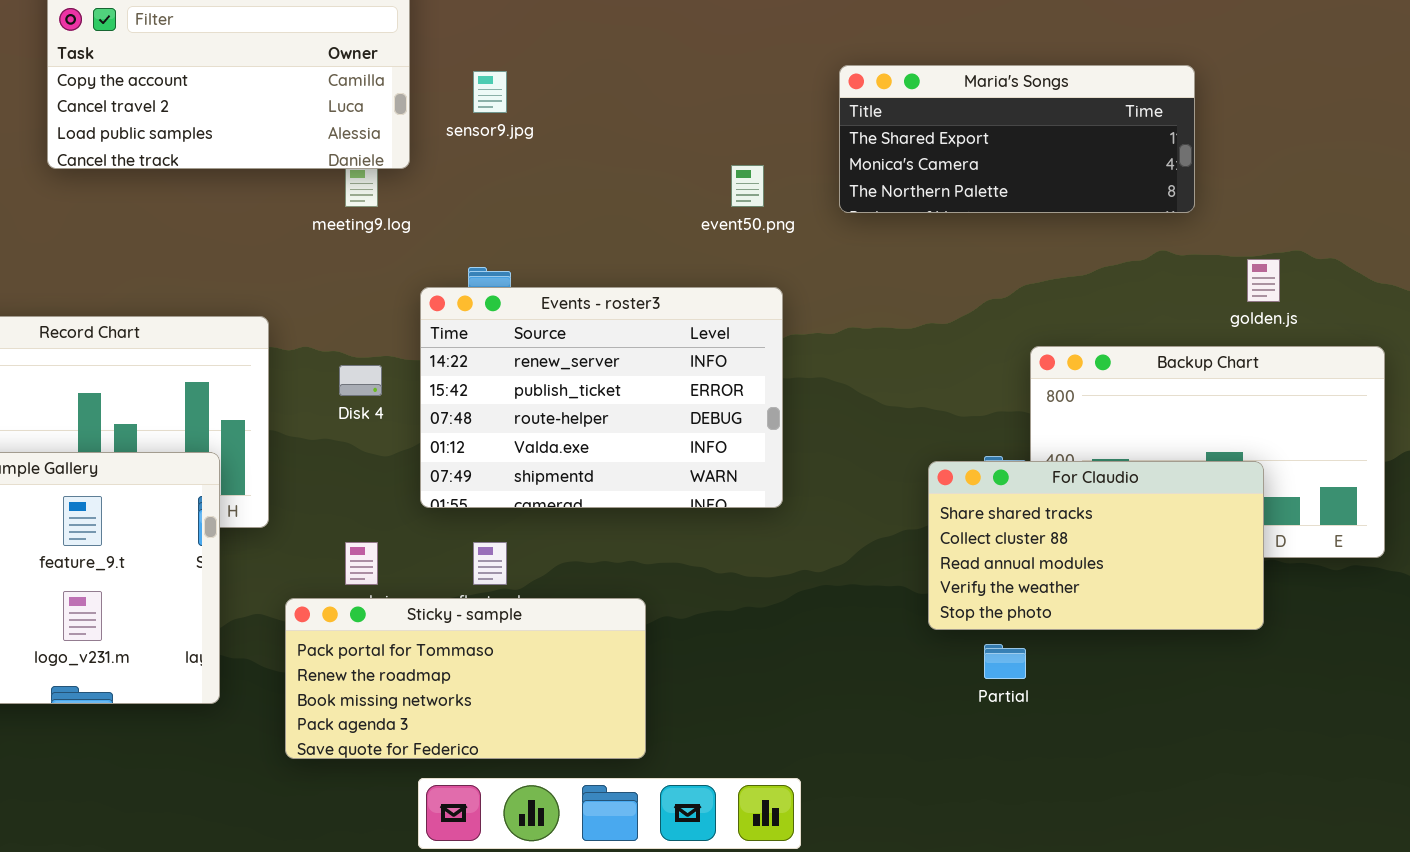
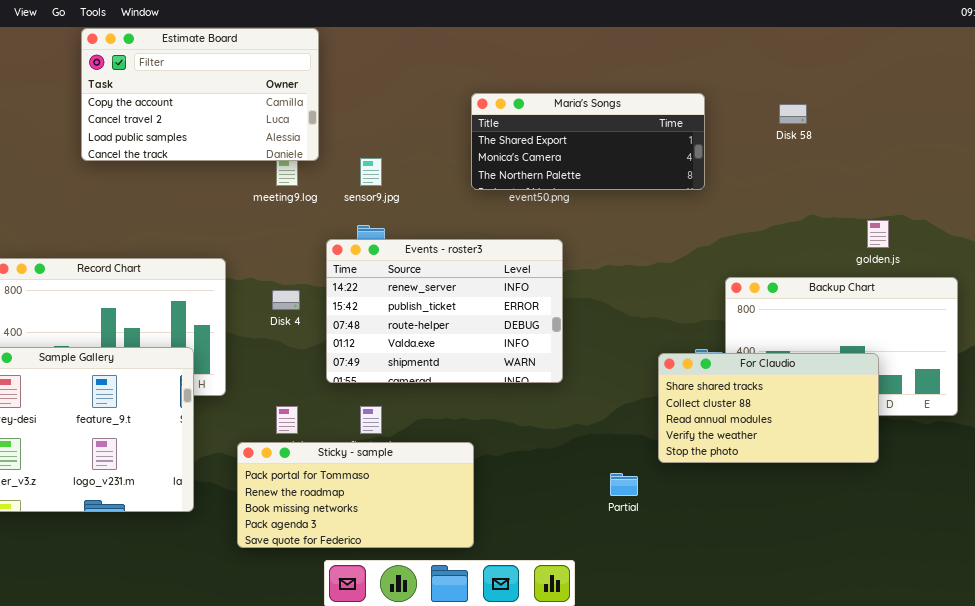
Maria's Songs: [839,65,1195,213] -> [471,93,705,190], moved
sensor9.jpg: [473,71,507,113] -> [360,158,382,186], moved
Partial: [984,644,1026,679] -> [610,473,638,496], moved

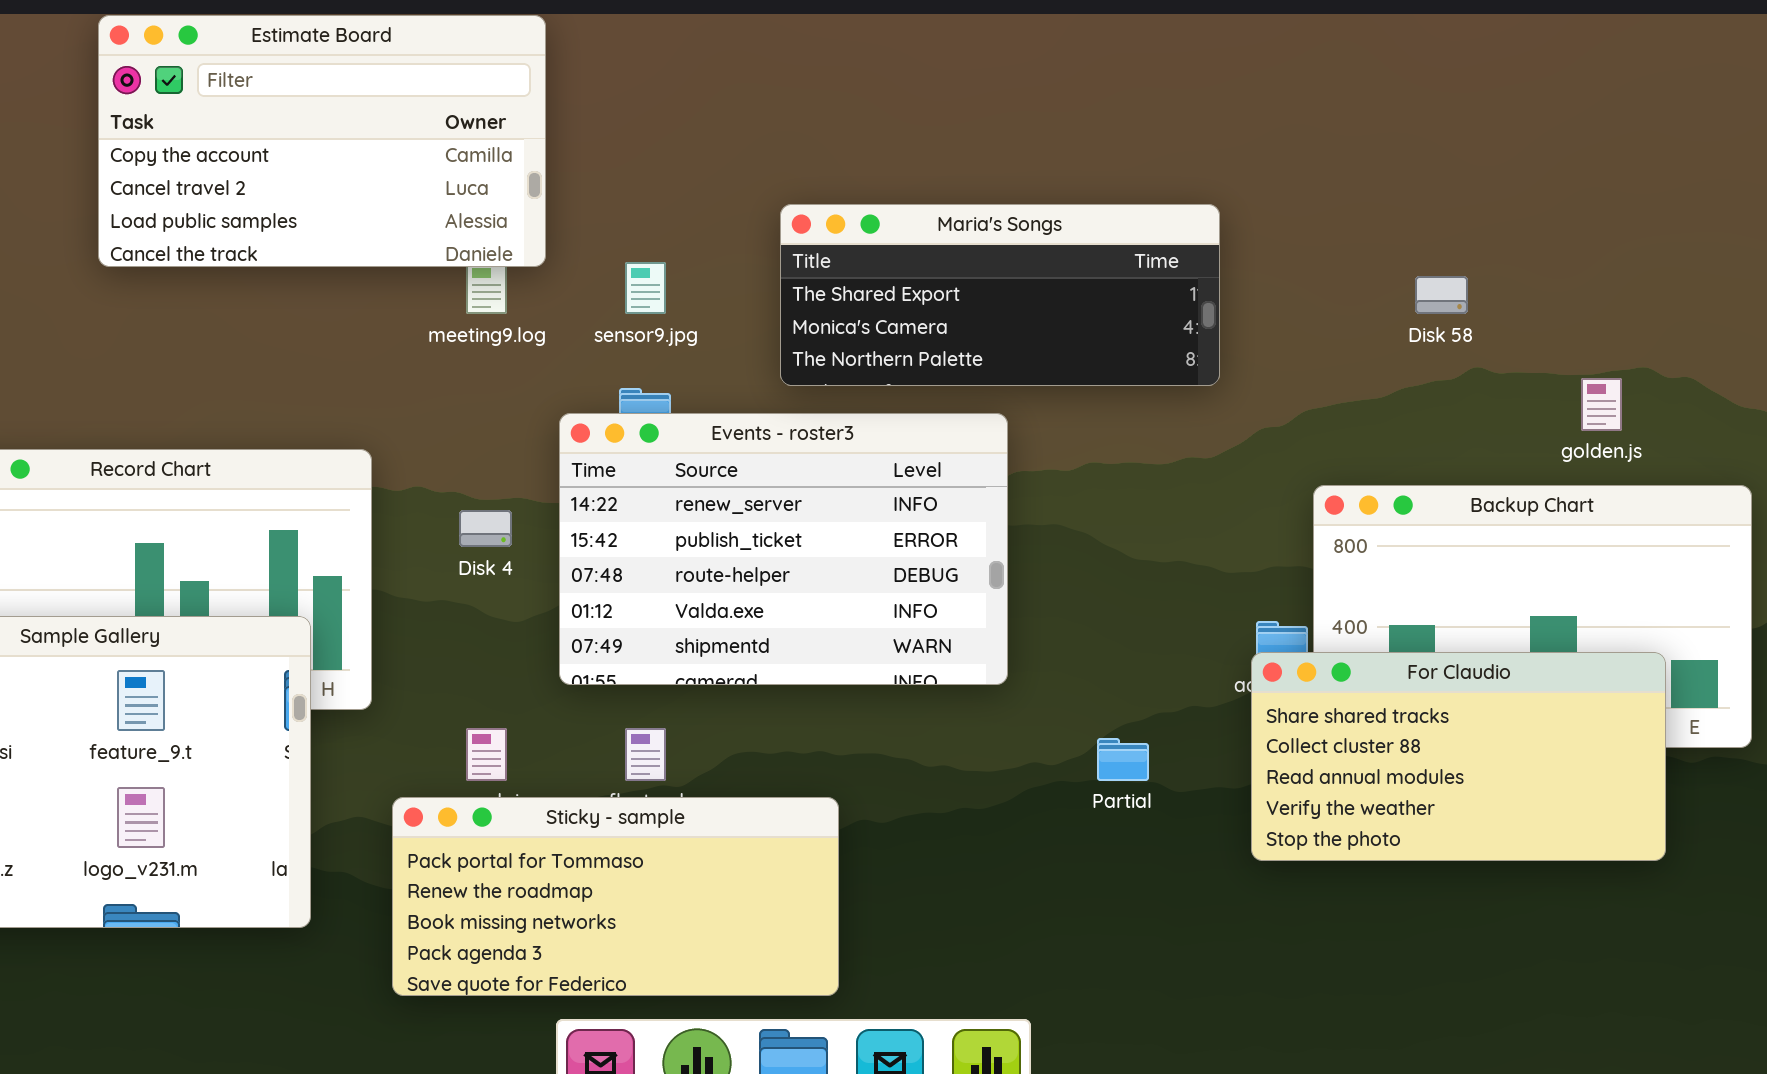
Maria's Songs: [471,93,705,190] -> [780,204,1220,386], moved
Disk 58: [779,104,807,124] -> [1415,276,1468,314], moved
For Claudio: [658,353,879,463] -> [1251,652,1666,861], moved
Partial: [610,473,638,496] -> [1097,738,1149,781], moved

